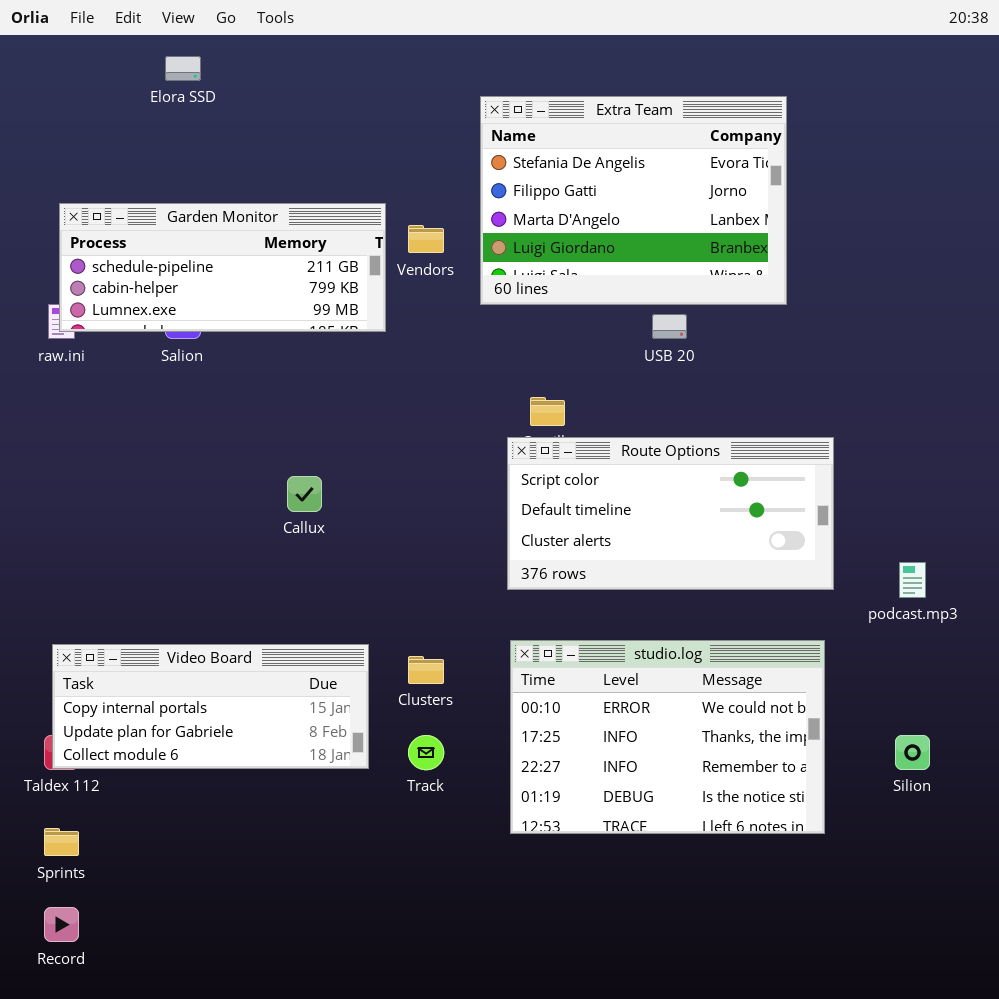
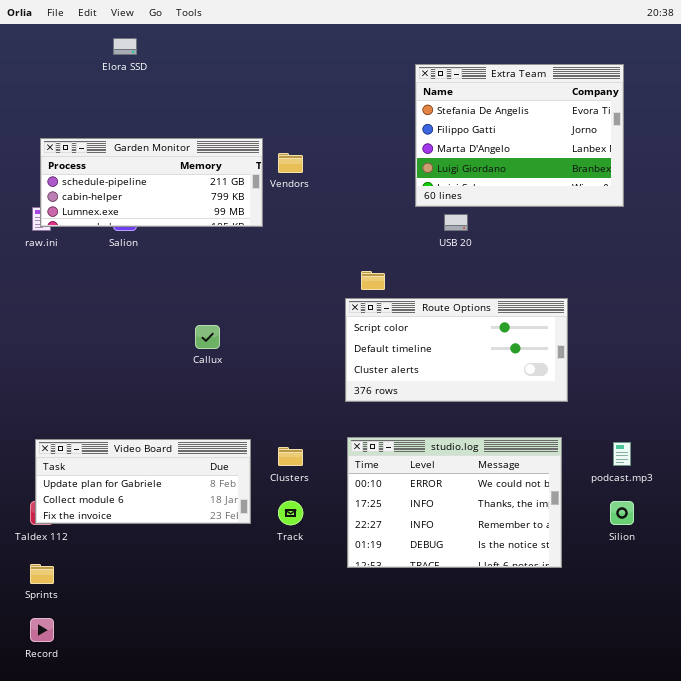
Extra Team: [480,96,787,305] -> [415,64,624,207], moved
podcast.mp3: [899,562,926,598] -> [613,442,631,466], moved
Video Board: [52,644,369,769] -> [35,439,251,524], scrolled down 1 row

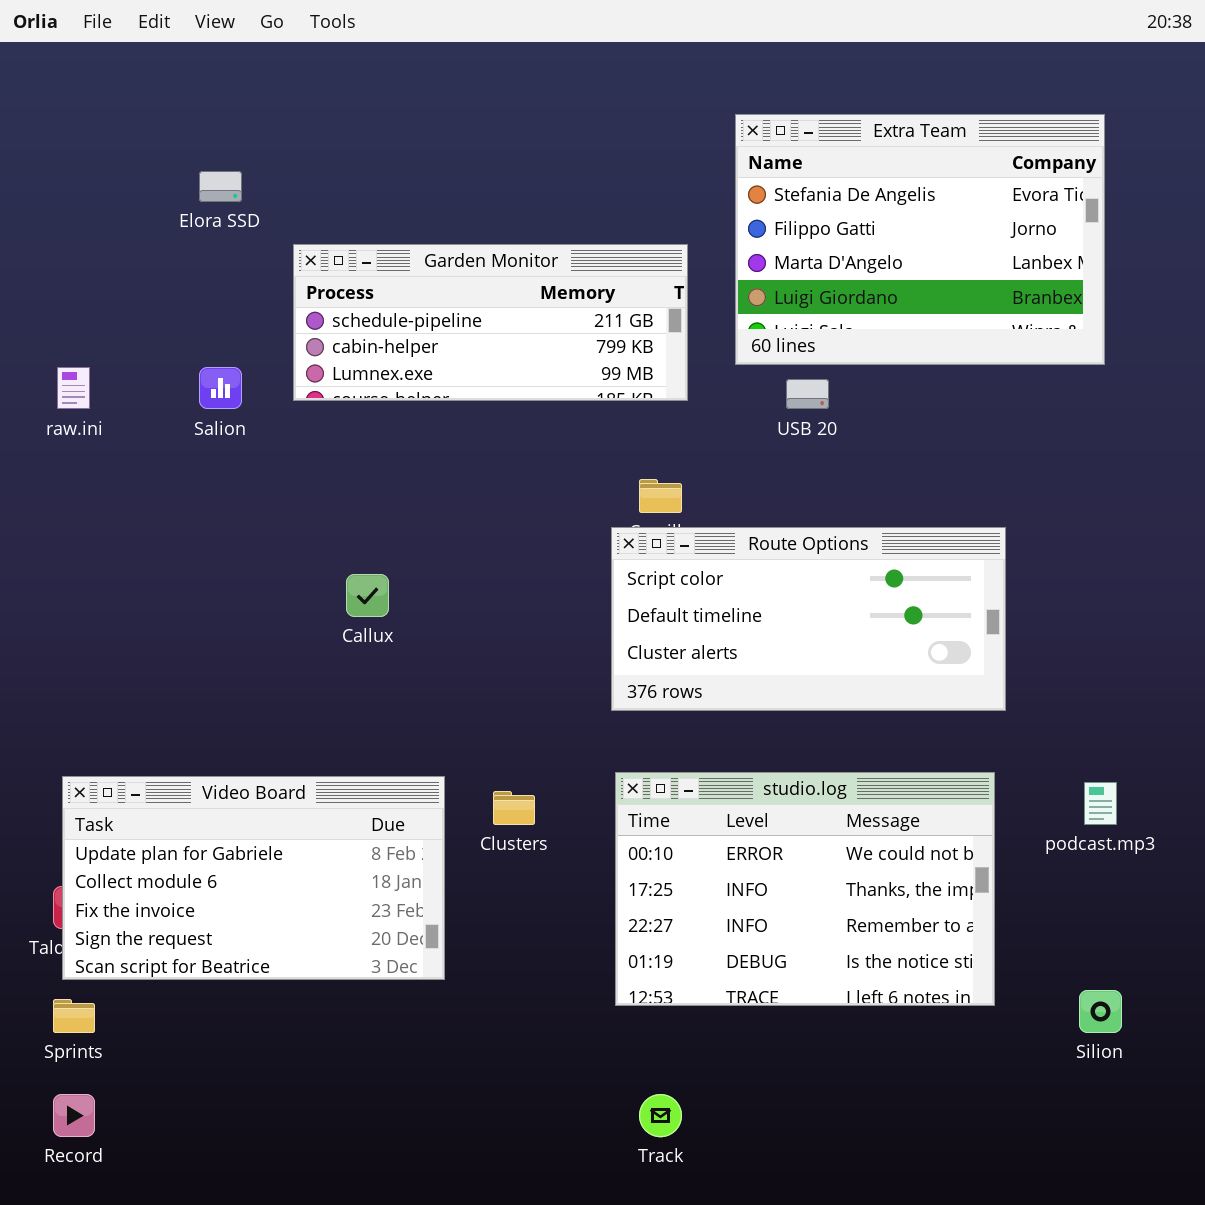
Elora SSD: [113,38,137,55] -> [199,171,242,202], moved
Garden Monitor: [40,138,263,227] -> [293,244,688,401], moved
Video Board: [35,439,251,524] -> [62,776,445,980], resized
Track: [278,501,303,525] -> [639,1094,682,1137], moved
Silion: [610,501,634,525] -> [1079,990,1122,1033], moved

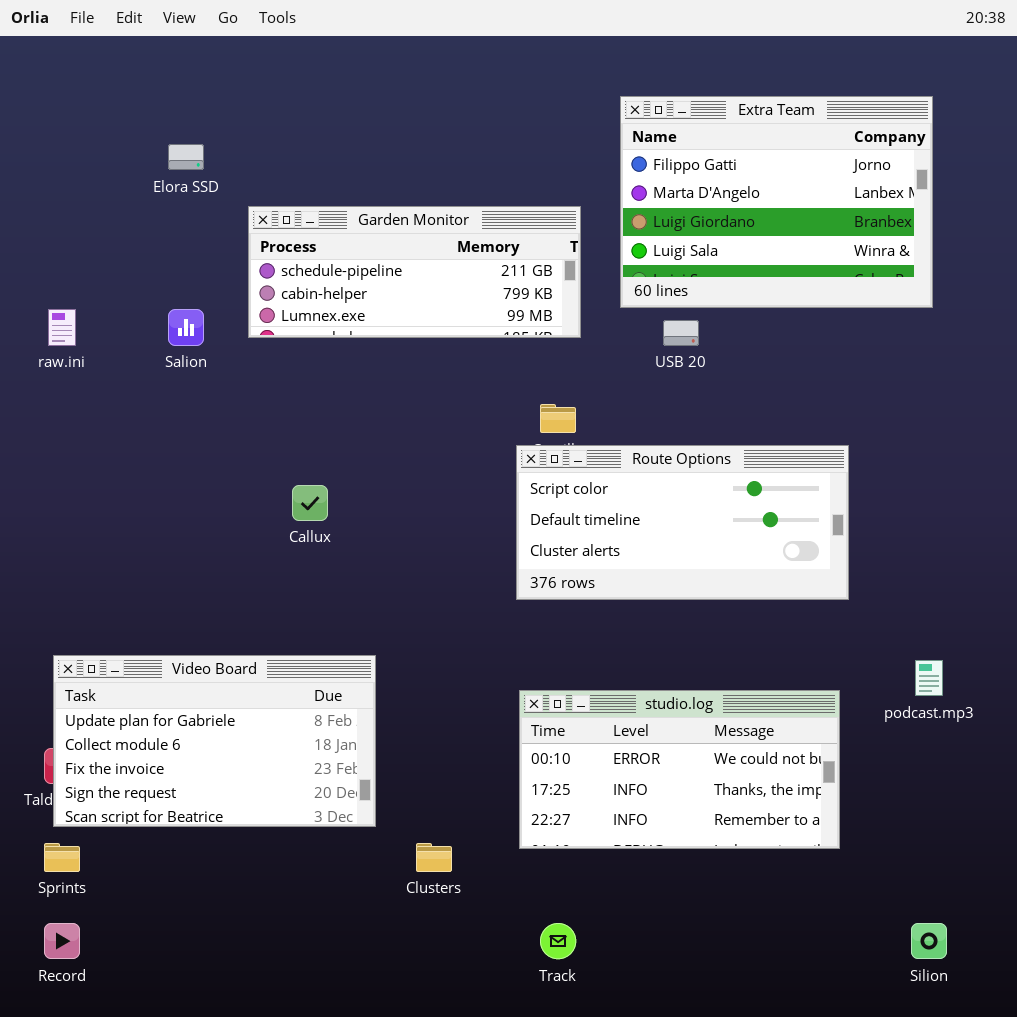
Extra Team: [735,114,1105,365] -> [620,96,933,308], scrolled down 1 row
studio.log: [615,772,995,1006] -> [519,690,840,849], resized
Clusters: [493,791,535,825] -> [416,843,452,872], moved
Silion: [1079,990,1122,1033] -> [911,923,947,959], moved

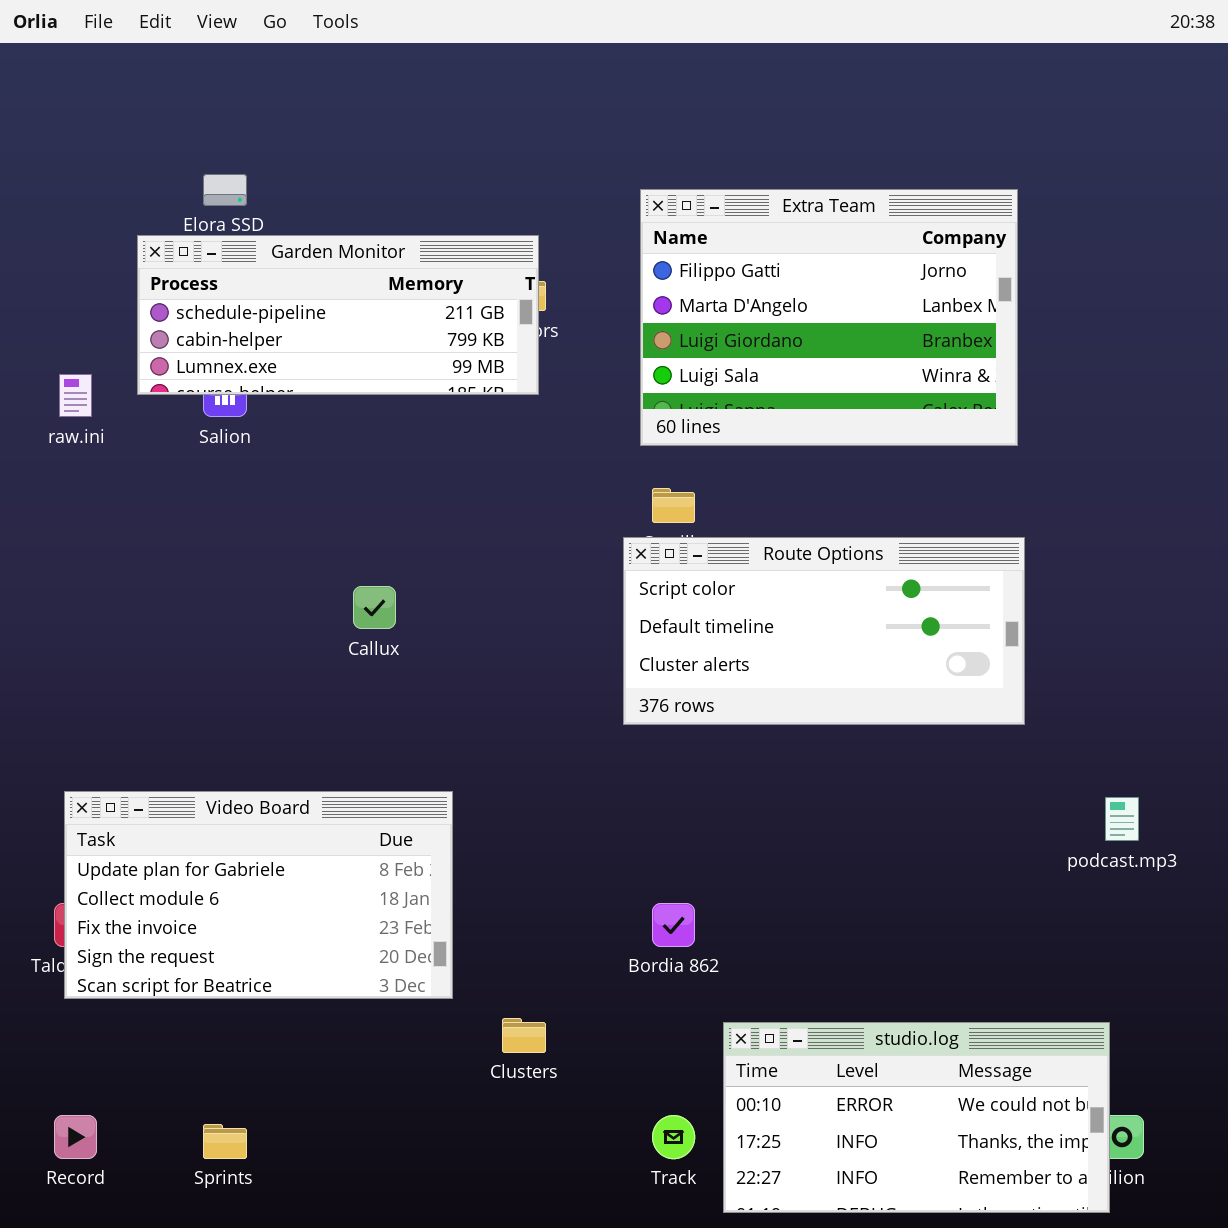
Extra Team: [620,96,933,308] -> [640,189,1018,446], moved
Garden Monitor: [248,206,581,338] -> [137,235,539,395], moved
studio.log: [519,690,840,849] -> [723,1022,1110,1213], moved
Sprints: [44,843,80,872] -> [203,1124,247,1159], moved

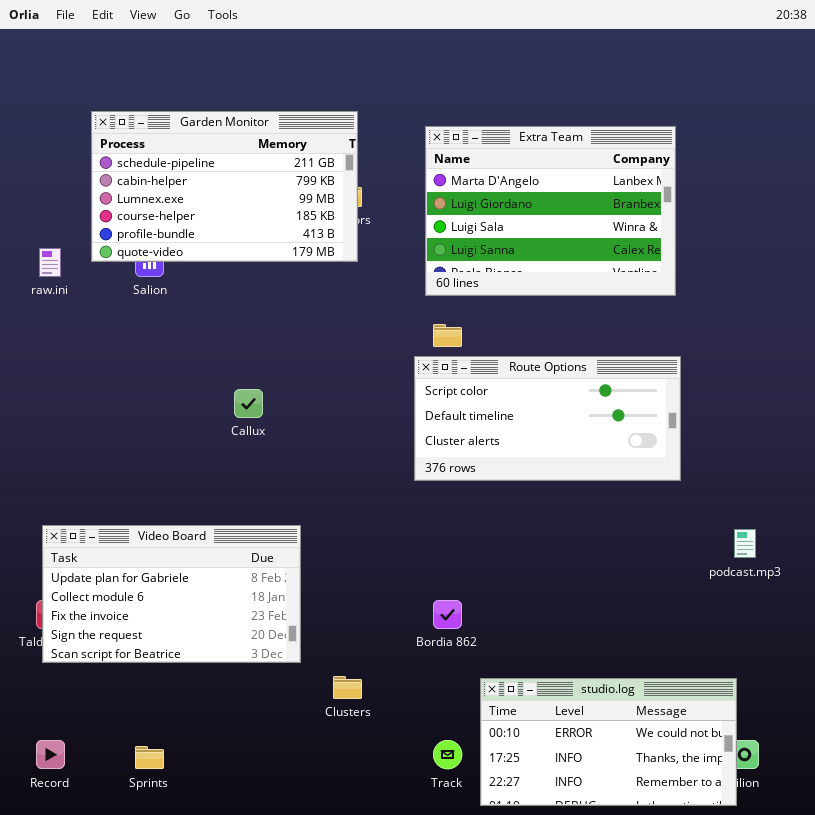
Extra Team: [640,189,1018,446] -> [425,126,676,296], scrolled down 1 row
Garden Monitor: [137,235,539,395] -> [91,111,358,262], resized

